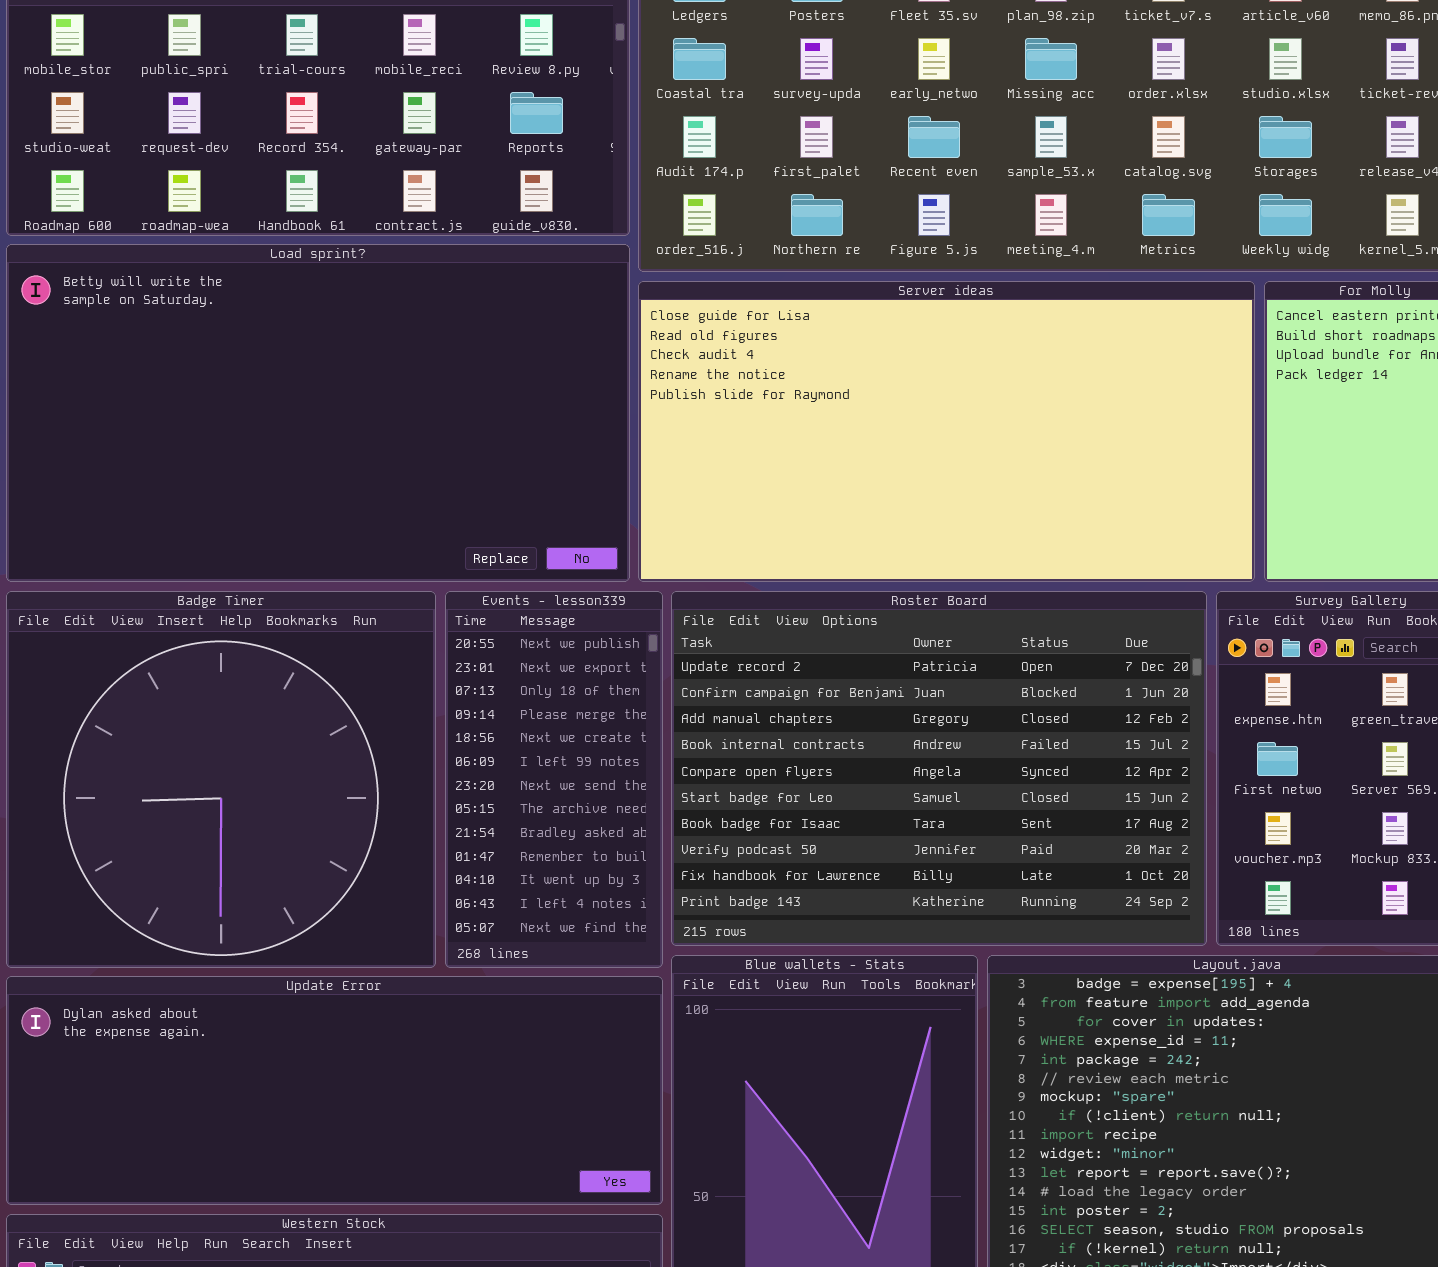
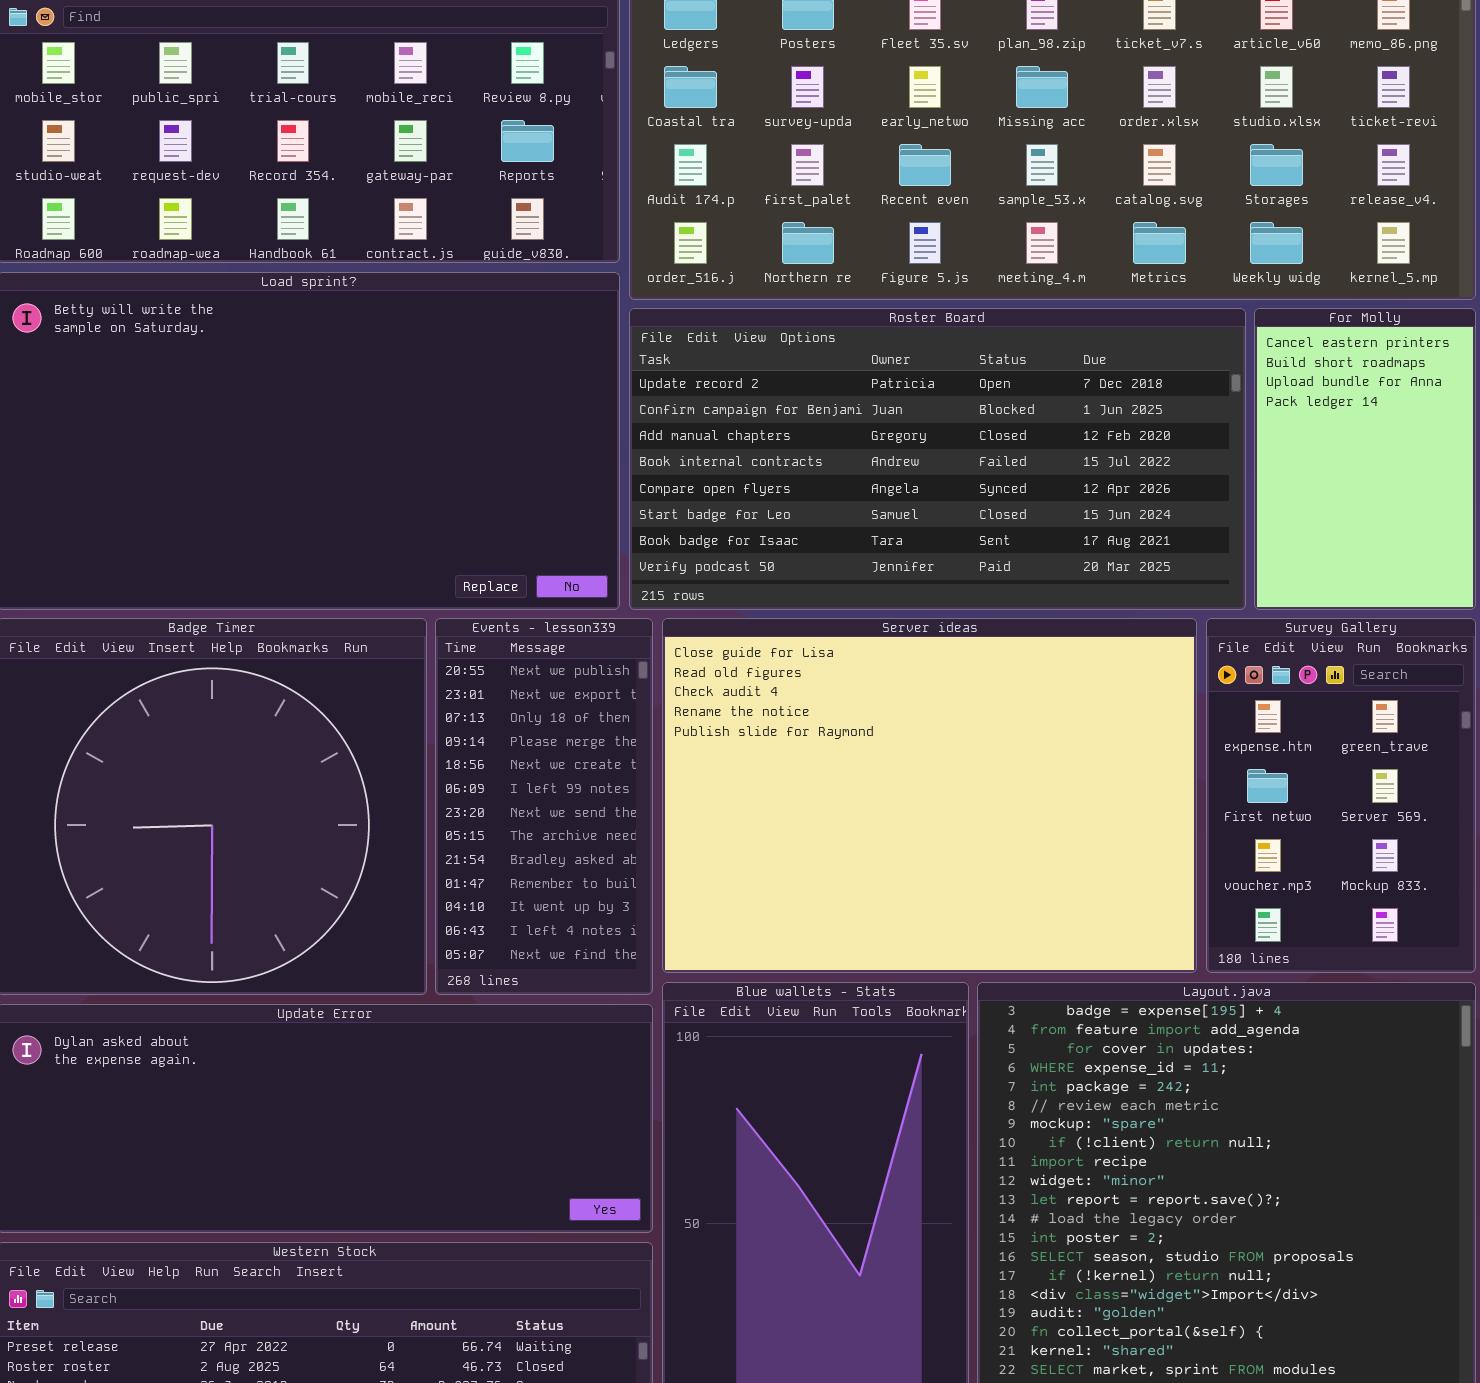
Server ideas: [638,281,1255,582] -> [662,618,1197,973], moved, resized
Roster Board: [671,591,1207,946] -> [629,308,1246,610], moved, resized

